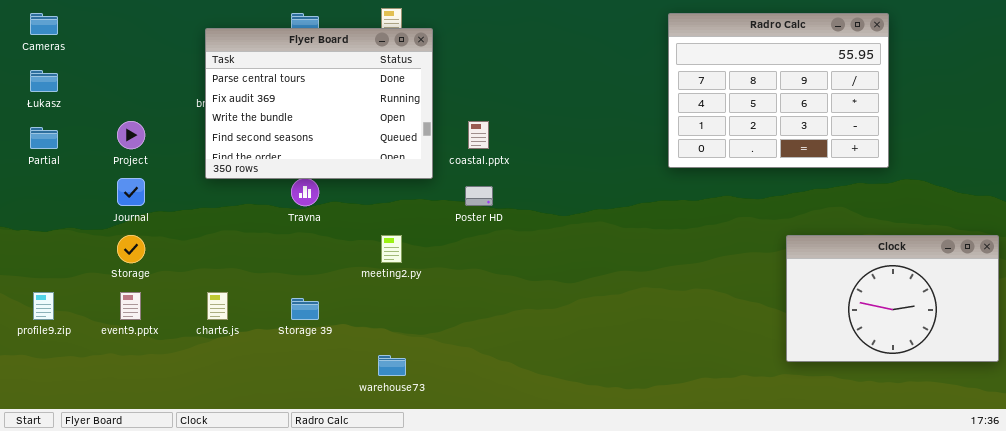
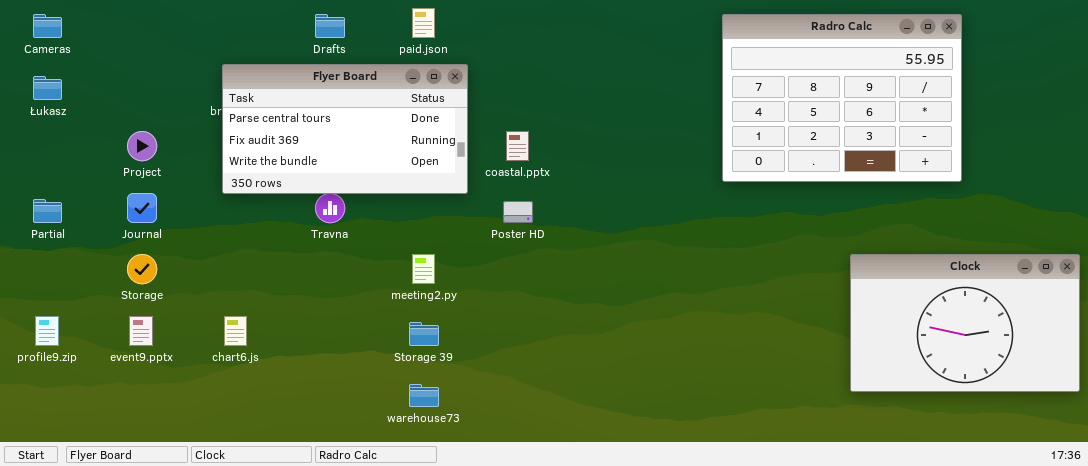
Flyer Board: [205,28,433,179] -> [222,64,468,194], resized
Partial: [30,127,58,149] -> [33,199,62,223], moved
Storage 39: [291,298,319,320] -> [409,322,439,346], moved

